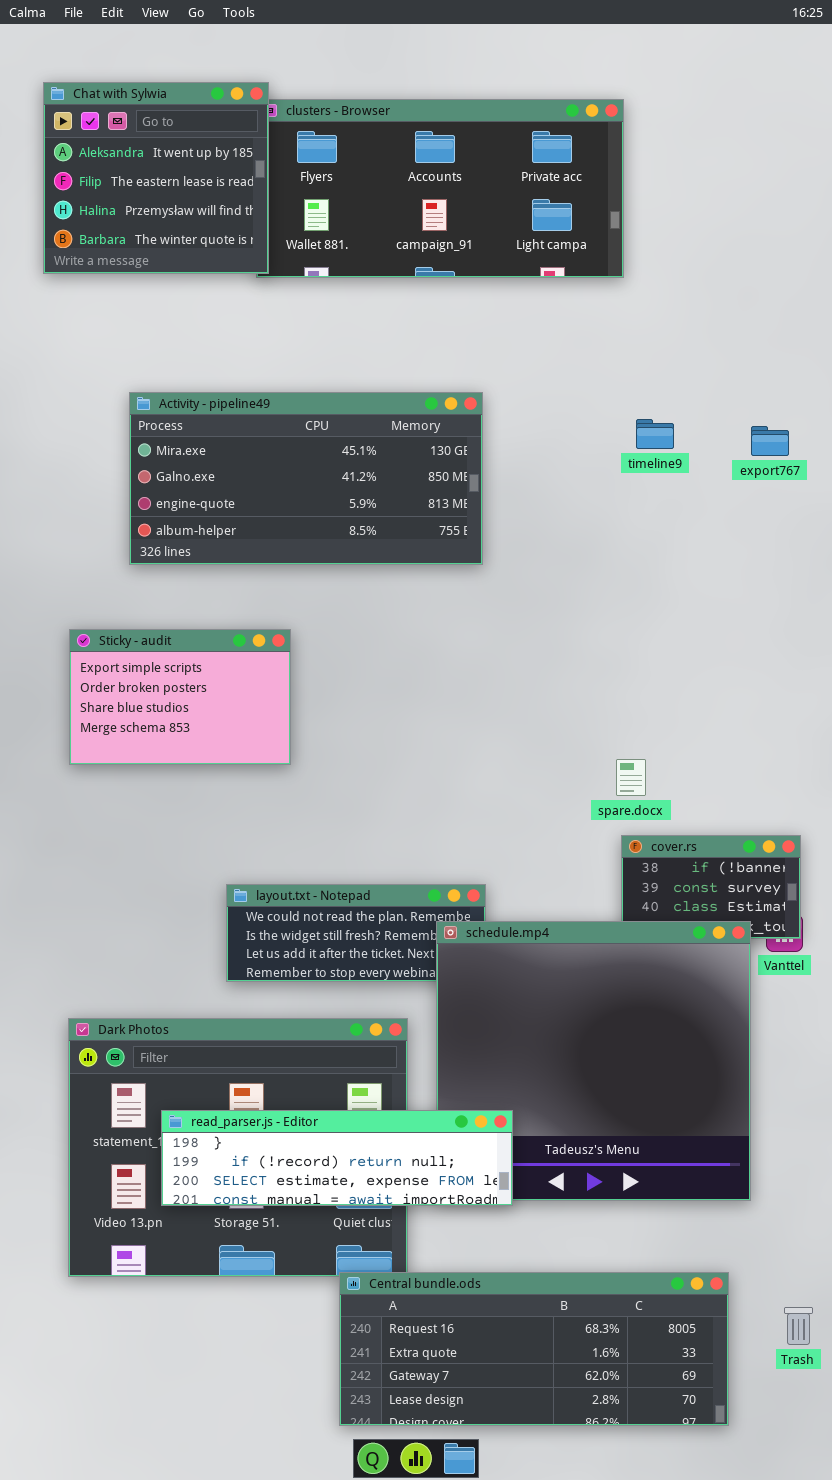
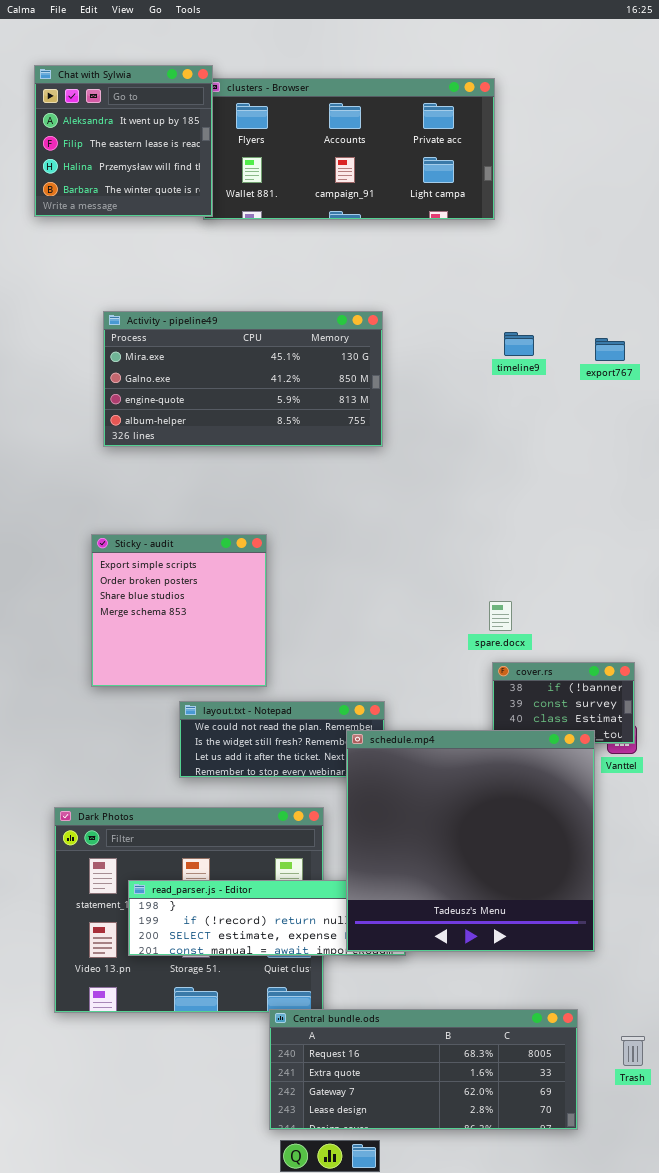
Sticky - audit: [69,629,291,765] -> [91,534,267,687], moved, resized
schedule.mp4: [436,921,751,1201] -> [346,730,595,952], raised

